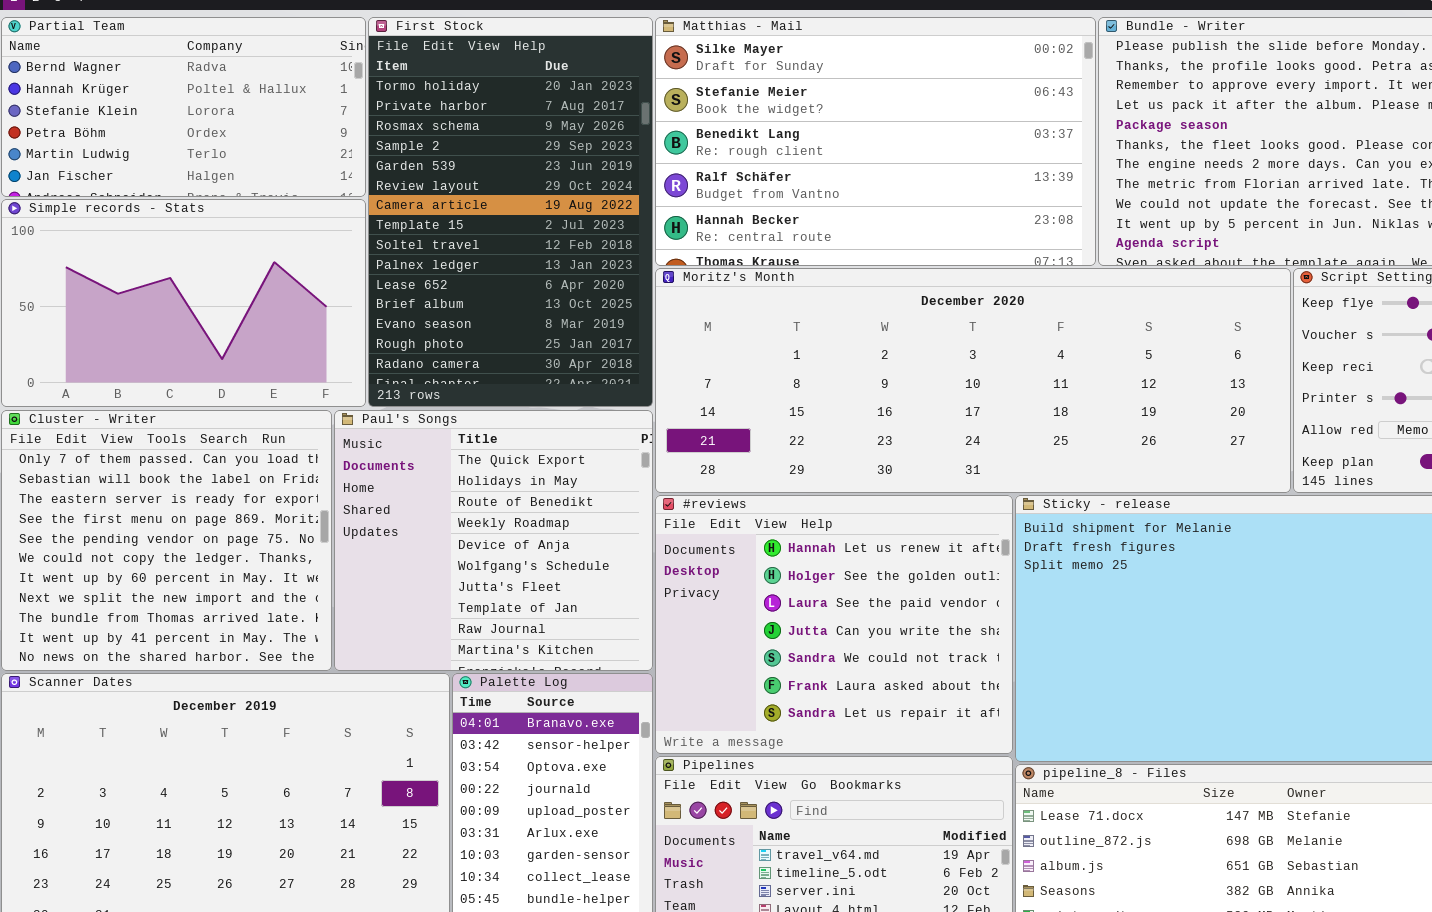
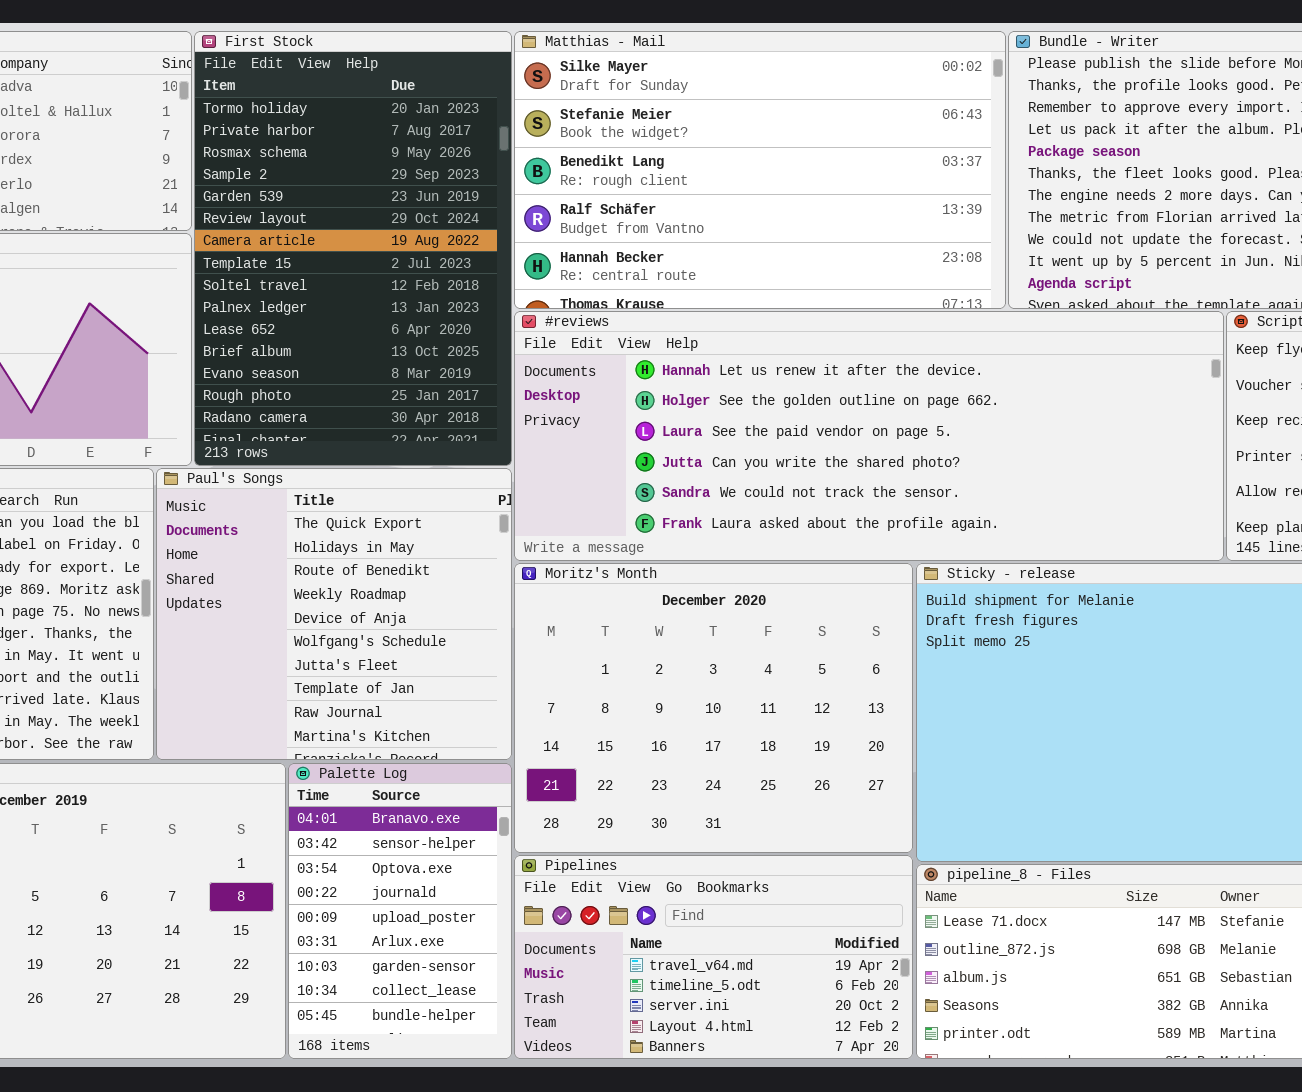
Moritz's Month: [655,268,1291,493] -> [514,563,913,853], moved, resized
#reviews: [655,495,1013,754] -> [514,311,1224,561], moved, resized

